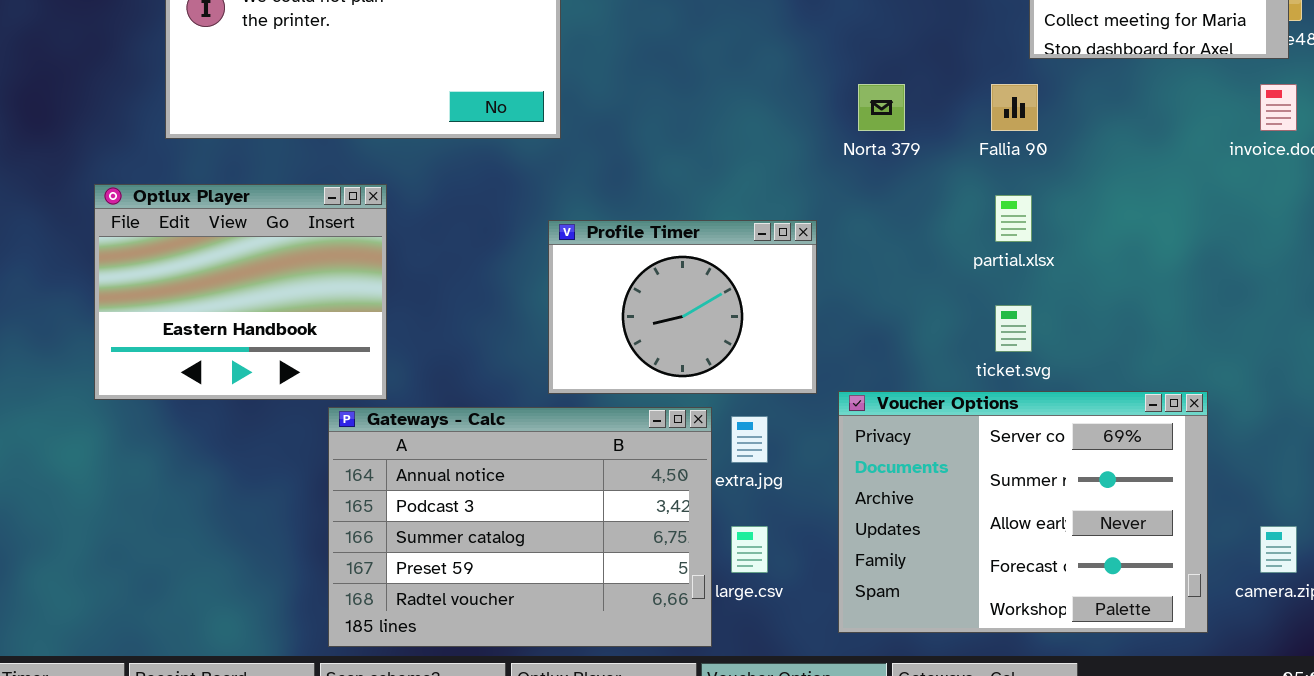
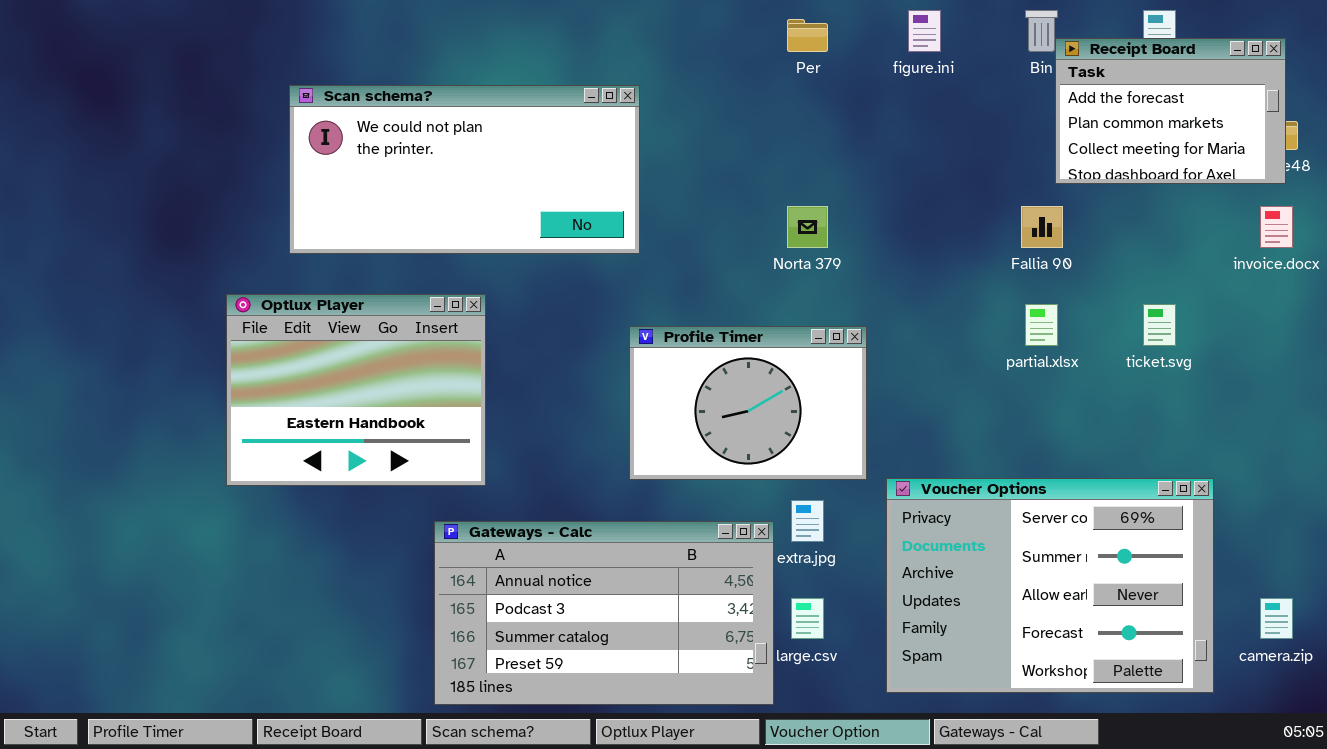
Norta 379: [858,84,905,131] -> [787,206,828,248], moved
ticket.svg: [995,305,1032,352] -> [1143,304,1176,346], moved
Gateways - Calc: [328,407,712,647] -> [434,521,774,705], resized

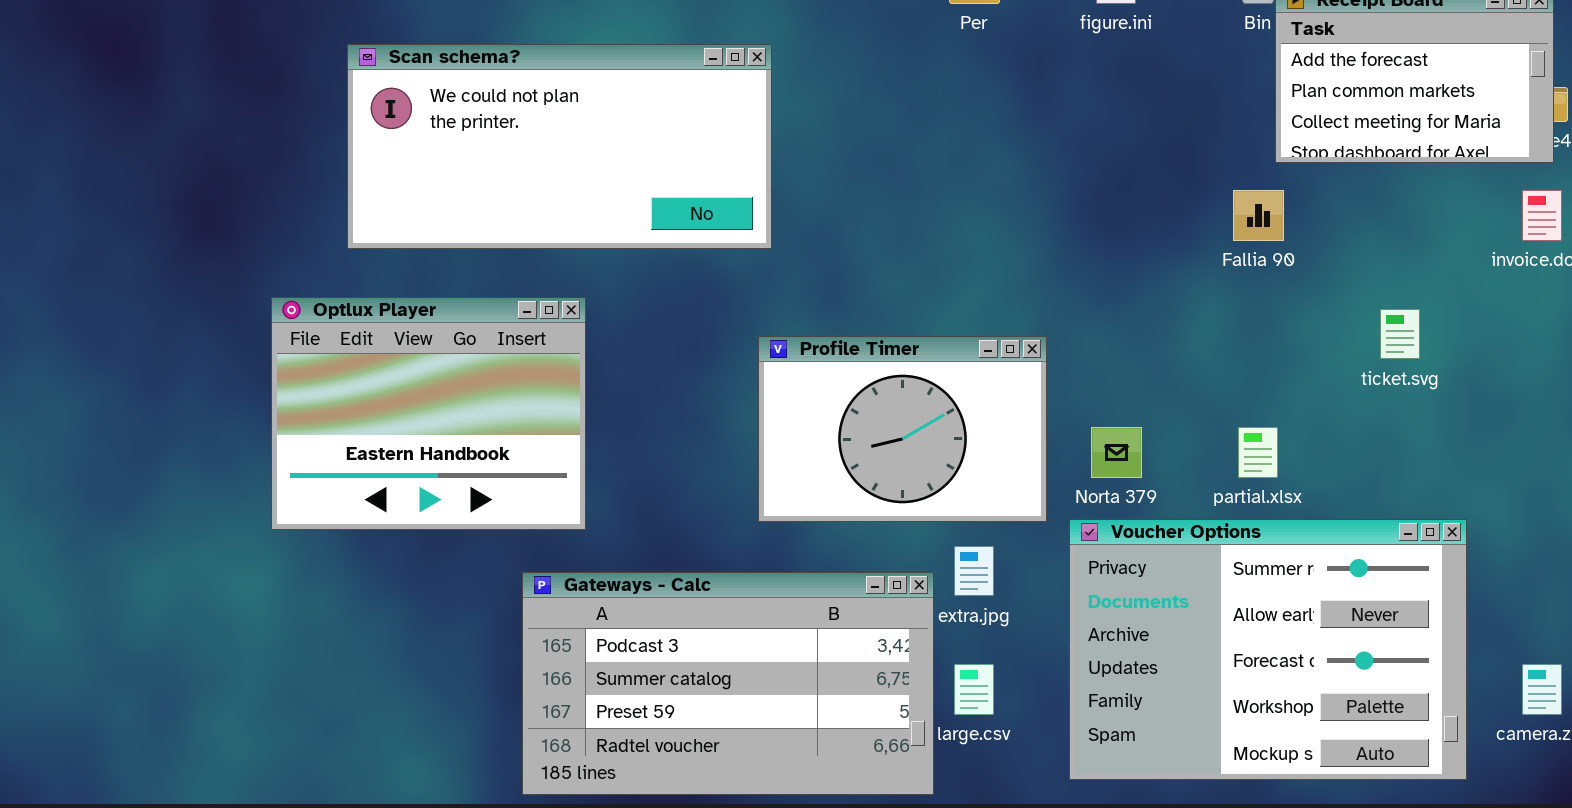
Norta 379: [787,206,828,248] -> [1091,427,1142,478], moved
partial.xlsx: [1025,304,1058,346] -> [1238,427,1278,478], moved
Voucher Options: [886,478,1214,693] -> [1069,519,1467,780], scrolled down 1 row
Gateways - Calc: [434,521,774,705] -> [522,572,934,795], scrolled down 1 row

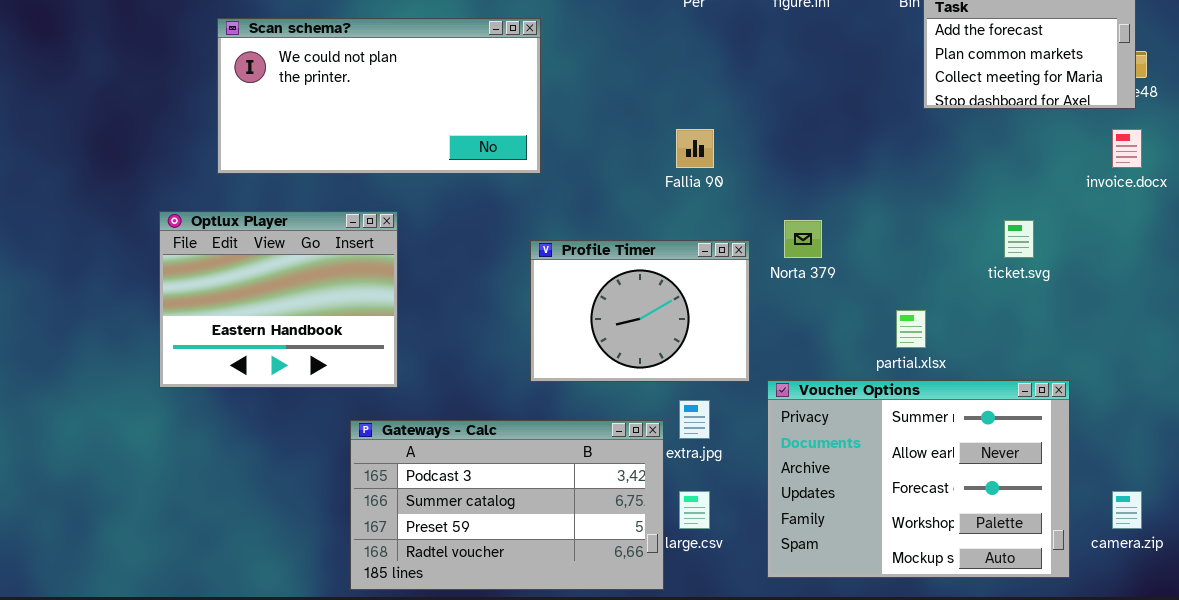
Fallia 90: [1233,190,1284,241] -> [676,129,714,168], moved
Norta 379: [1091,427,1142,478] -> [784,220,822,258], moved

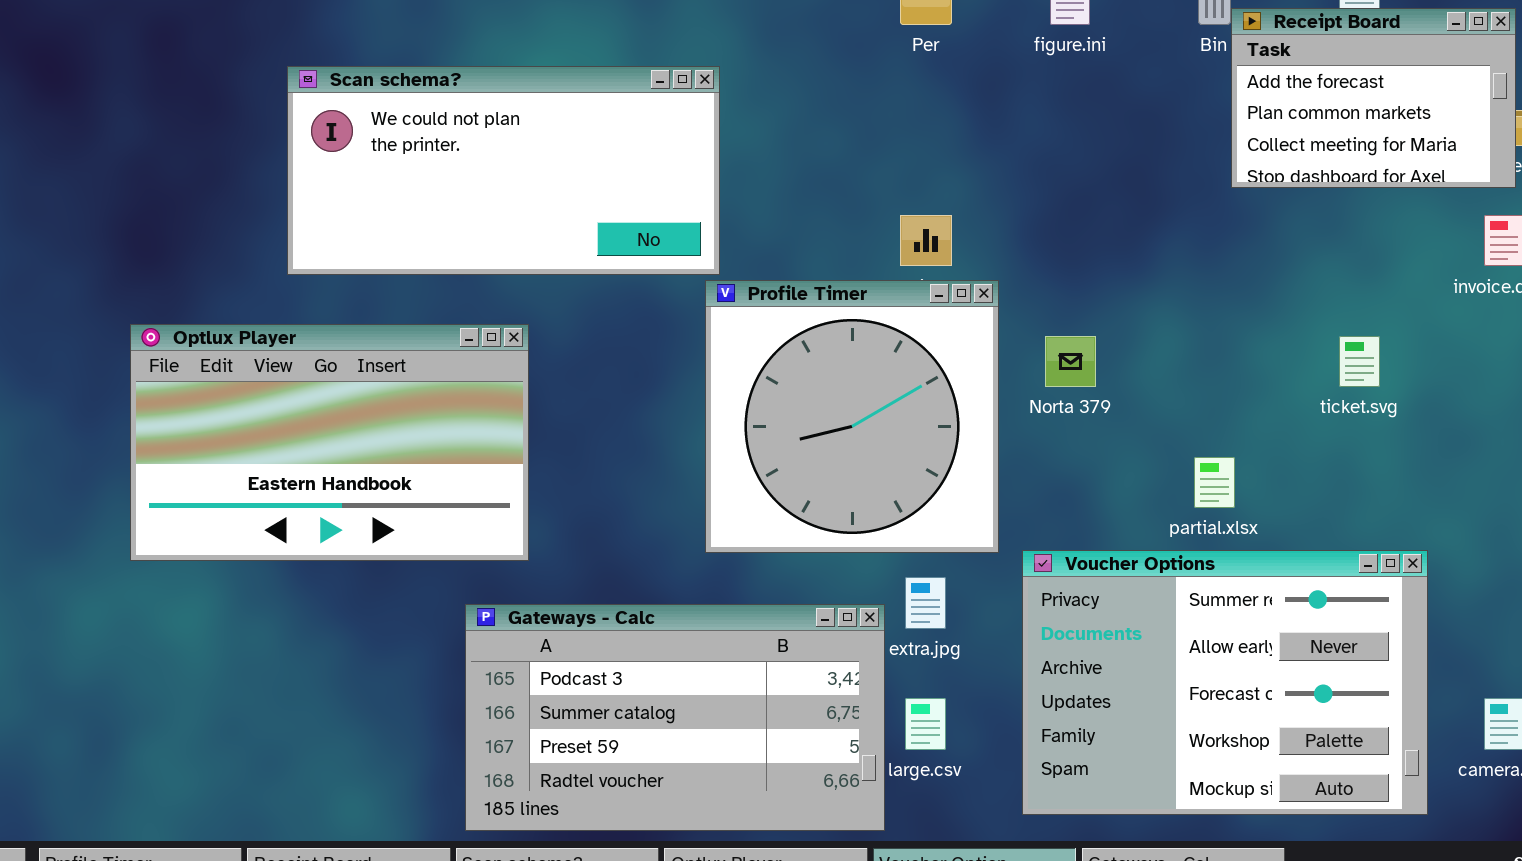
Optlux Player: [159,211,398,388] -> [130,324,529,561], resized
Profile Timer: [530,240,750,382] -> [705,280,999,553], resized

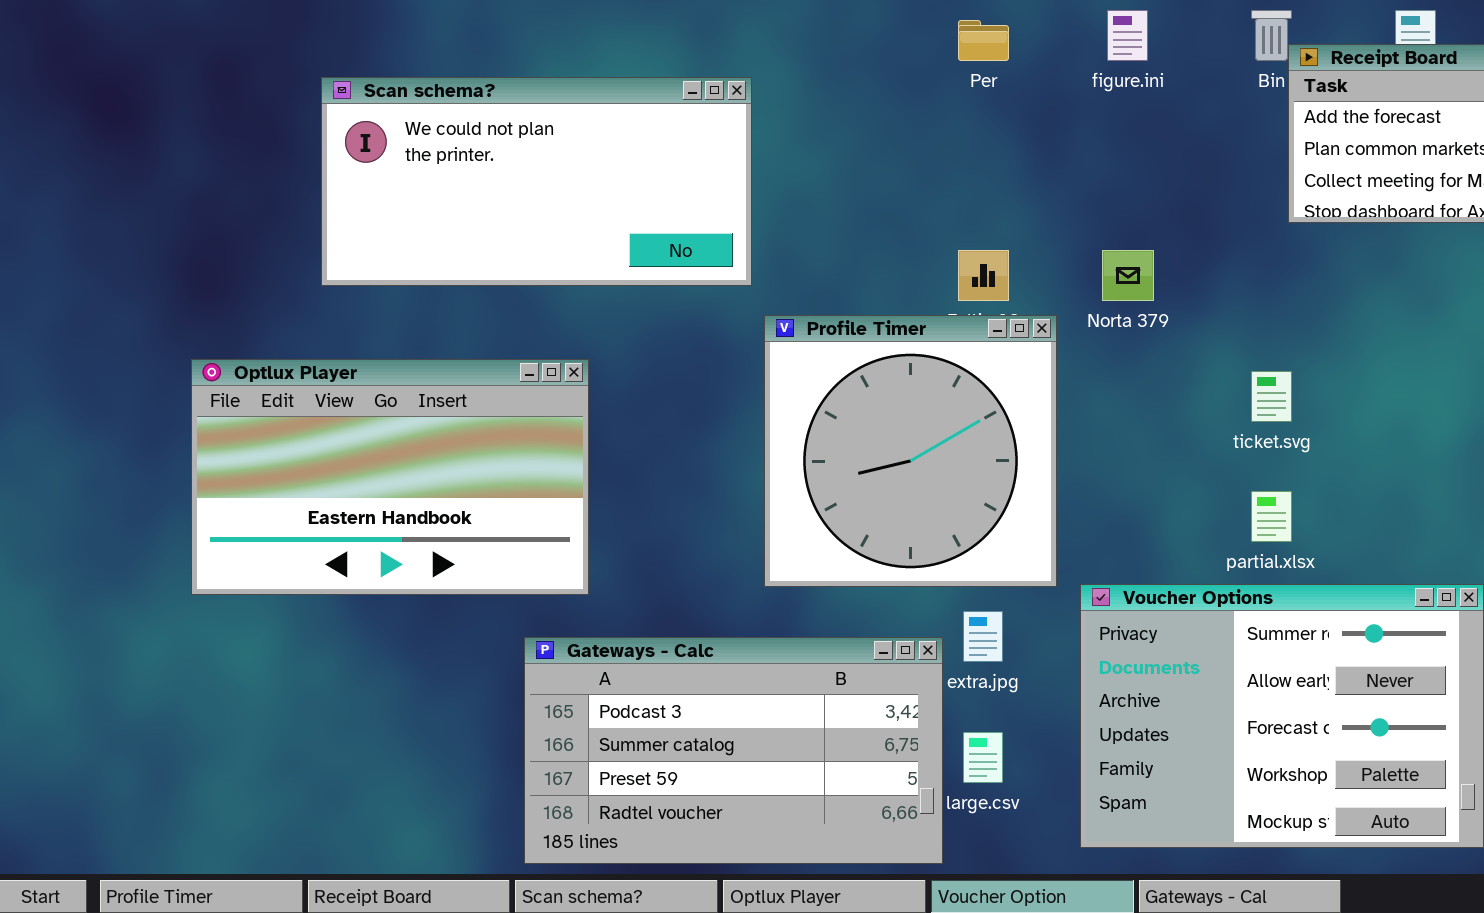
Scan schema?: [287,66,720,275] -> [321,77,752,286], moved
Norta 379: [1045,336,1096,387] -> [1102,250,1154,301], moved
ticket.svg: [1339,336,1380,387] -> [1251,371,1292,422], moved

